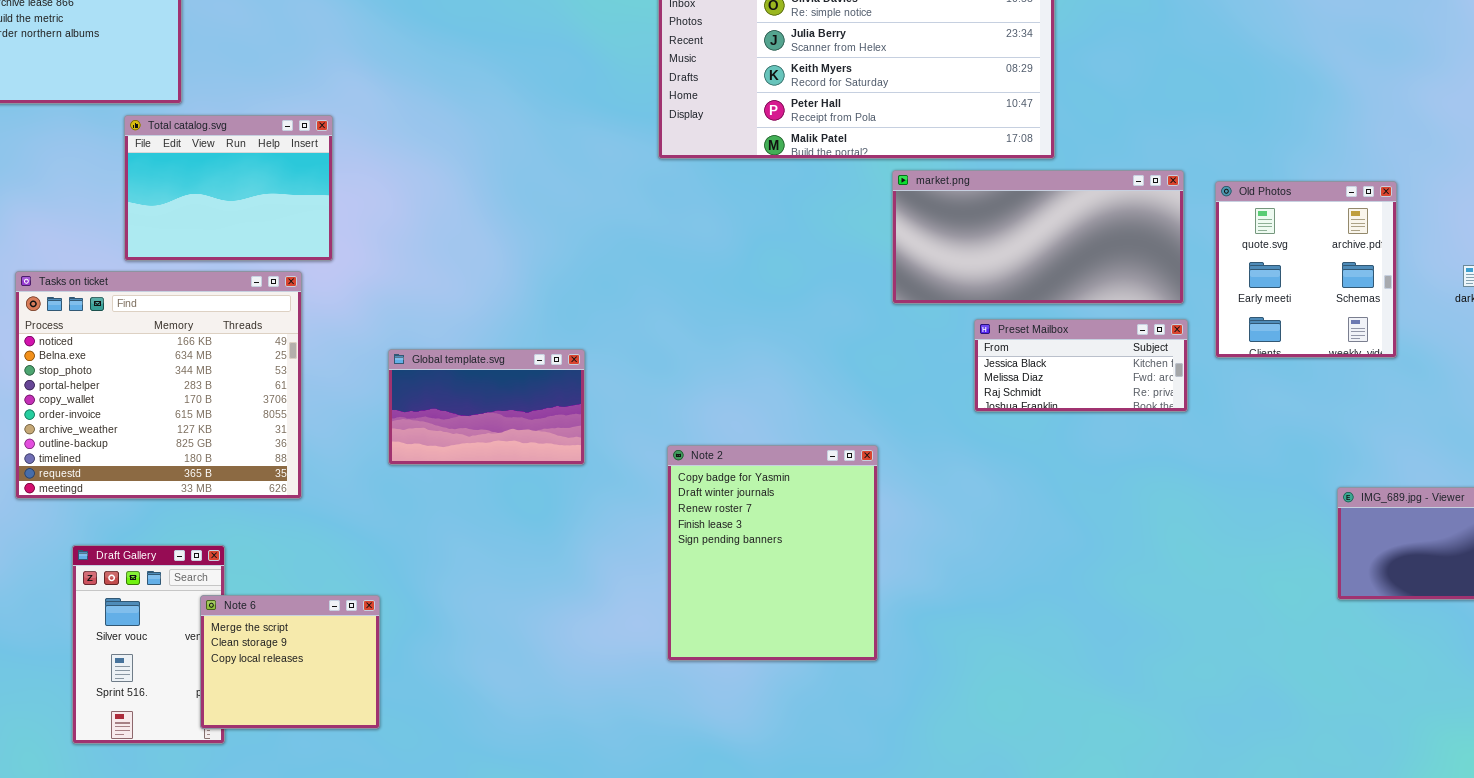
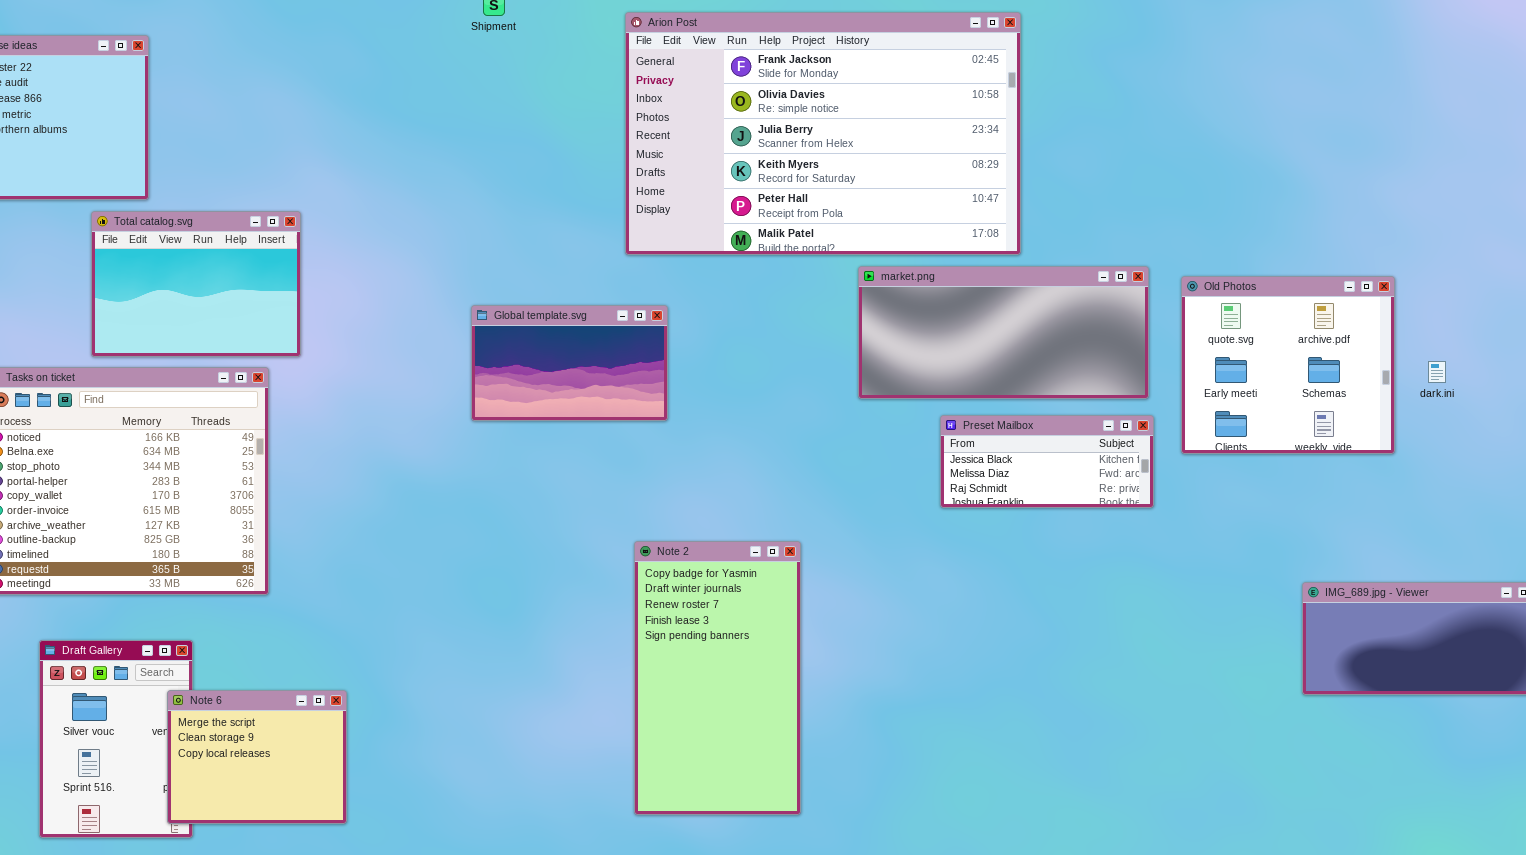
Old Photos: [1215,181,1397,358] -> [1181,276,1395,454], resized
Global template.svg: [388,349,585,465] -> [471,305,668,421], moved
Note 2: [667,445,878,661] -> [634,541,801,815], resized

